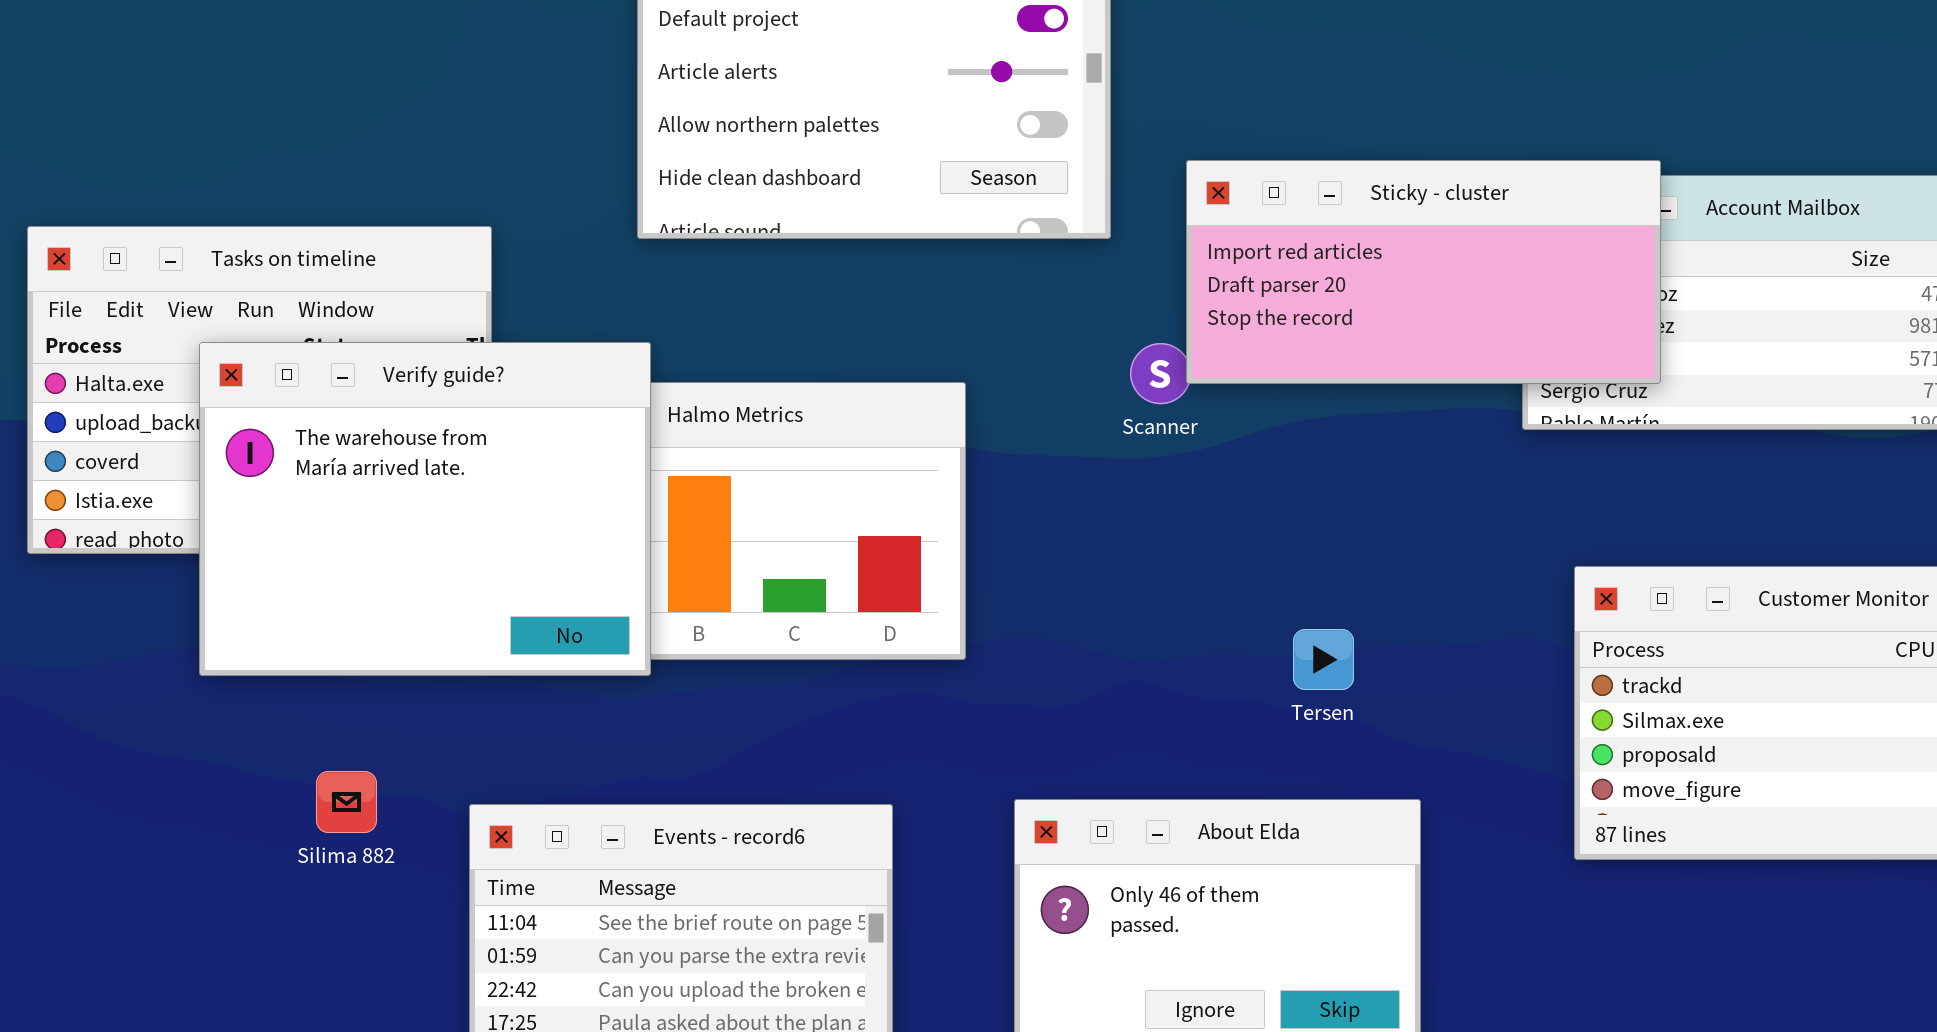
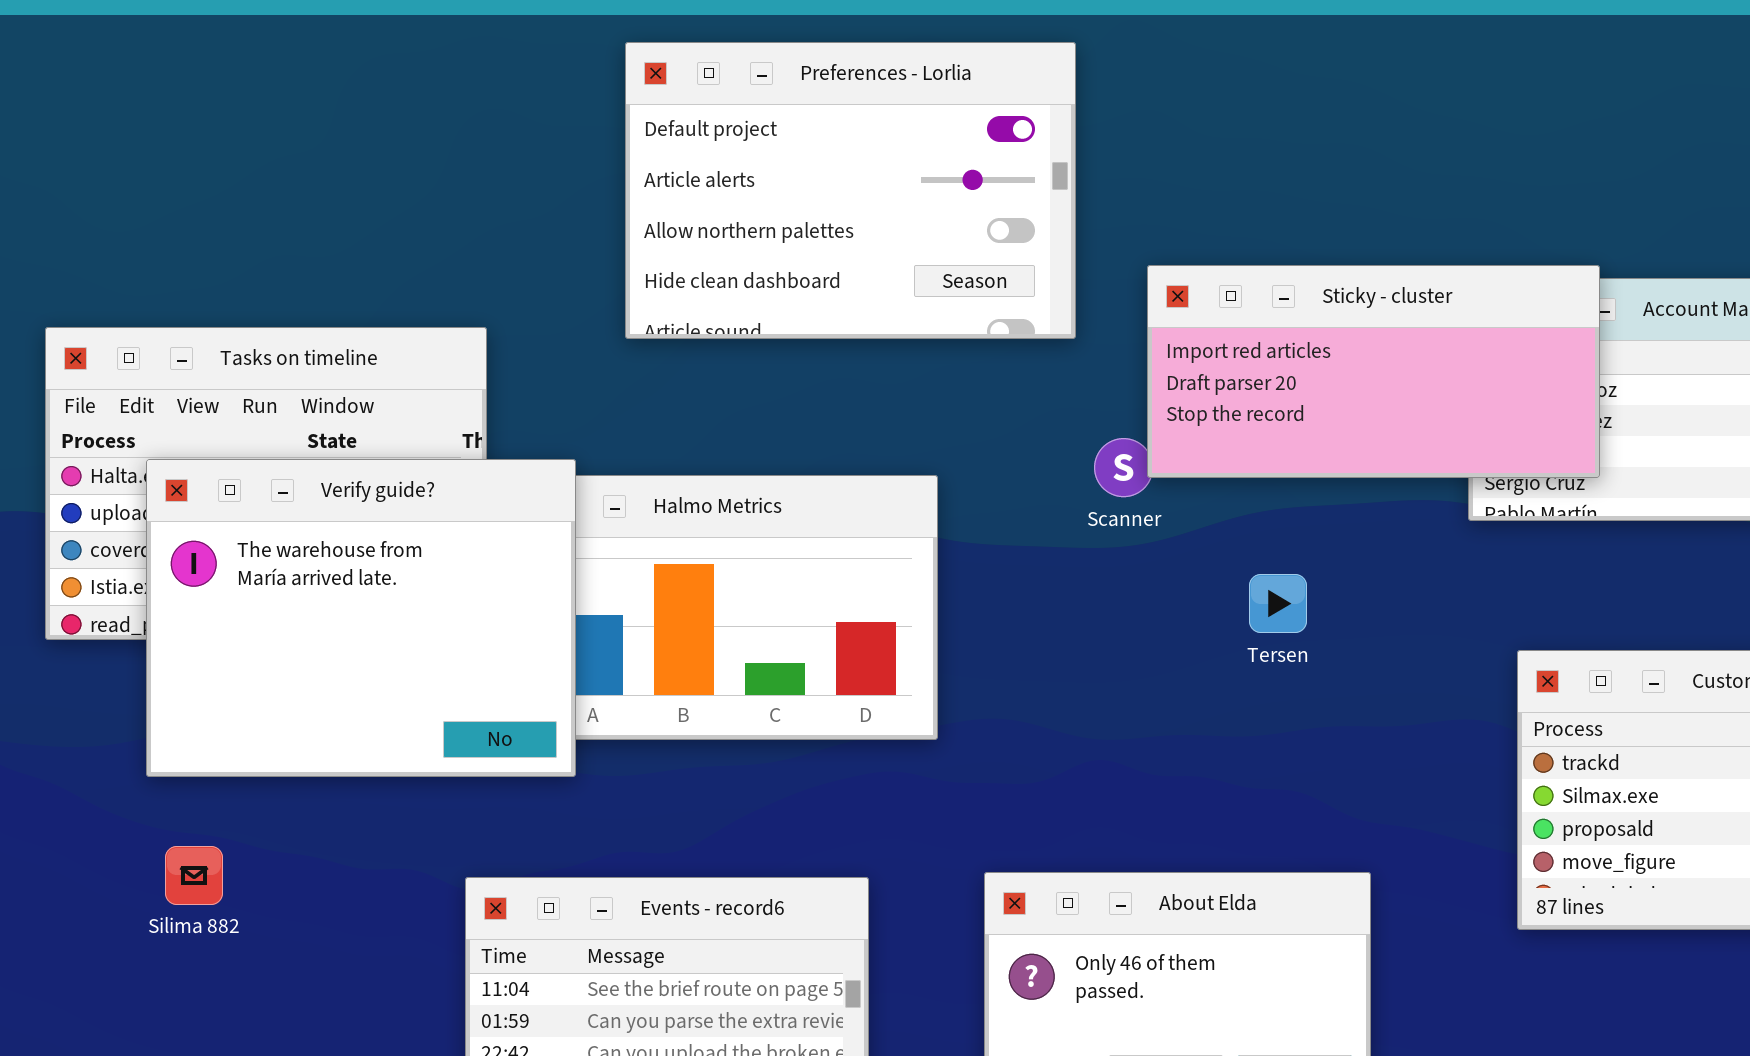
Verify guide?: [199,342,651,676] -> [146,459,576,777], moved
Tersen: [1293,629,1354,690] -> [1249,574,1307,633], moved
Silima 882: [316,771,377,833] -> [165,846,223,905], moved

